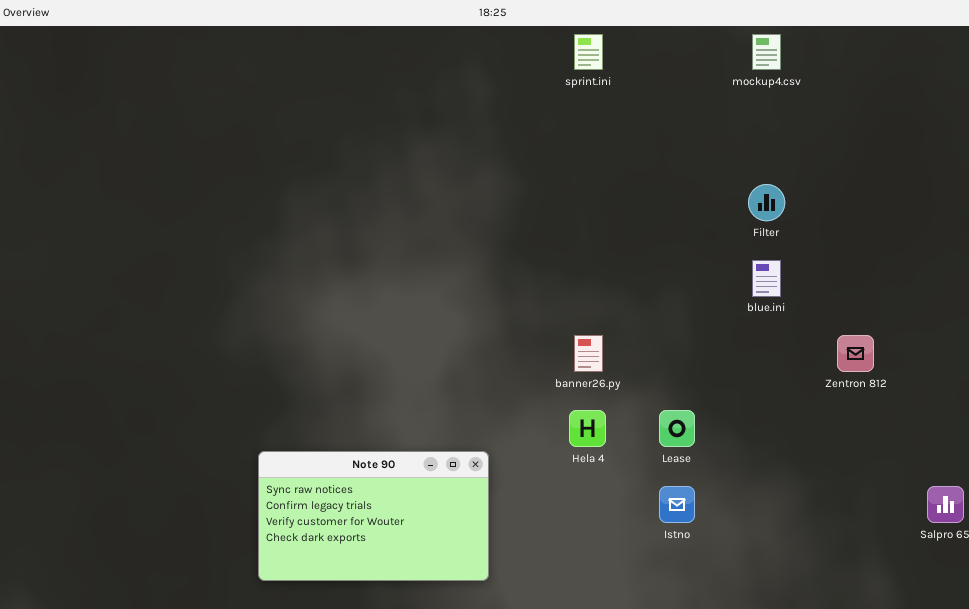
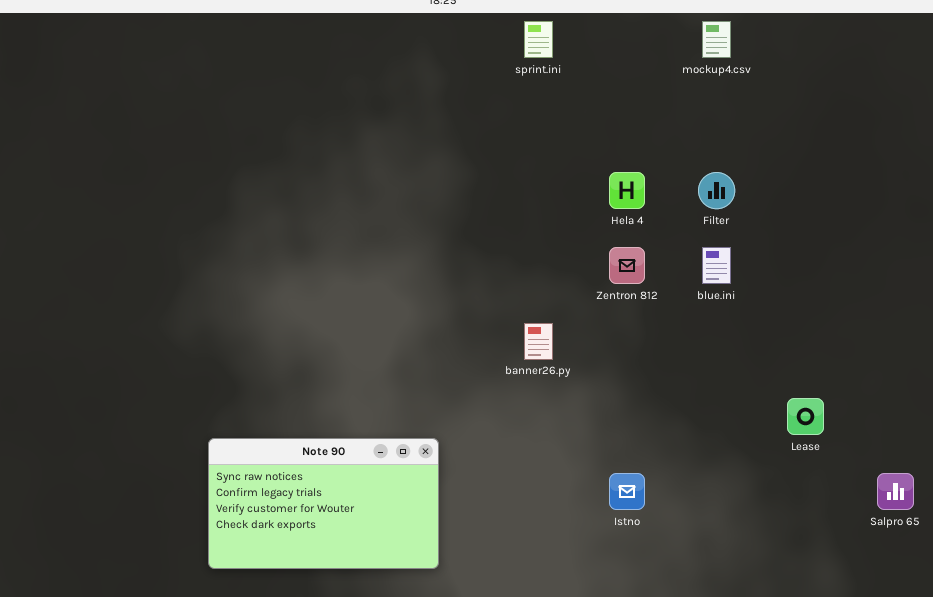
Zentron 812: [837,335,874,372] -> [609,247,645,284], moved
Hela 4: [569,410,606,447] -> [609,172,645,209], moved
Lease: [659,410,695,447] -> [787,398,824,435], moved

